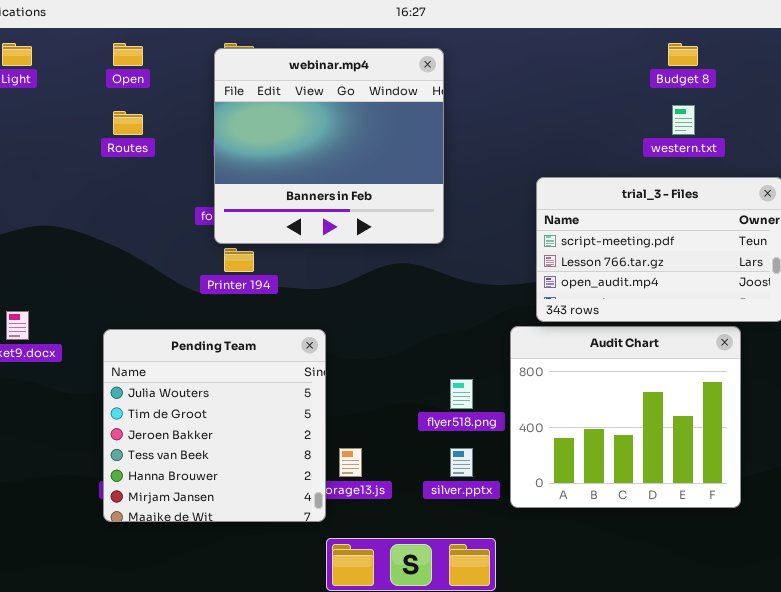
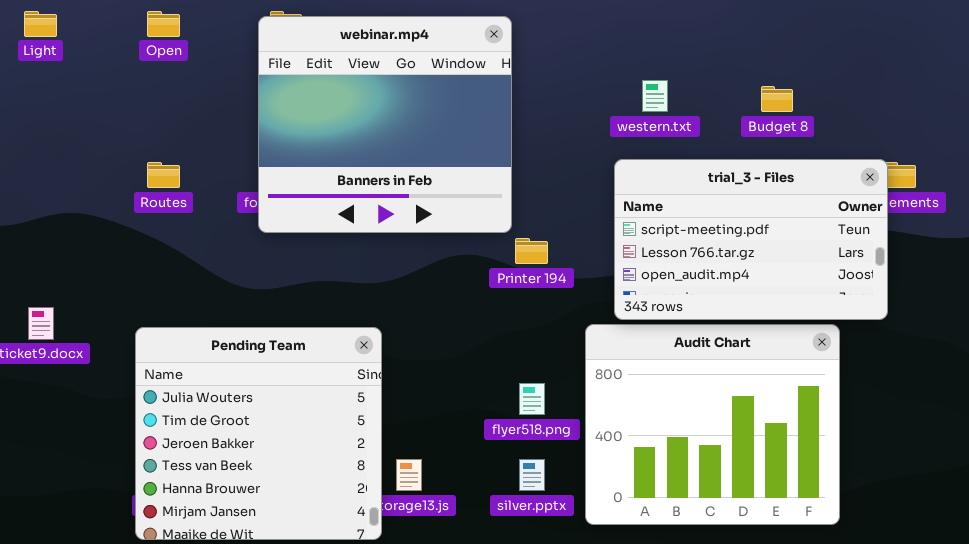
Budget 8: [668,43,698,66] -> [761,86,793,112], moved
western.txt: [672,105,695,135] -> [642,80,668,112], moved
Routes: [113,111,143,135] -> [147,162,180,188], moved
Printer 194: [224,248,254,272] -> [515,238,548,264], moved

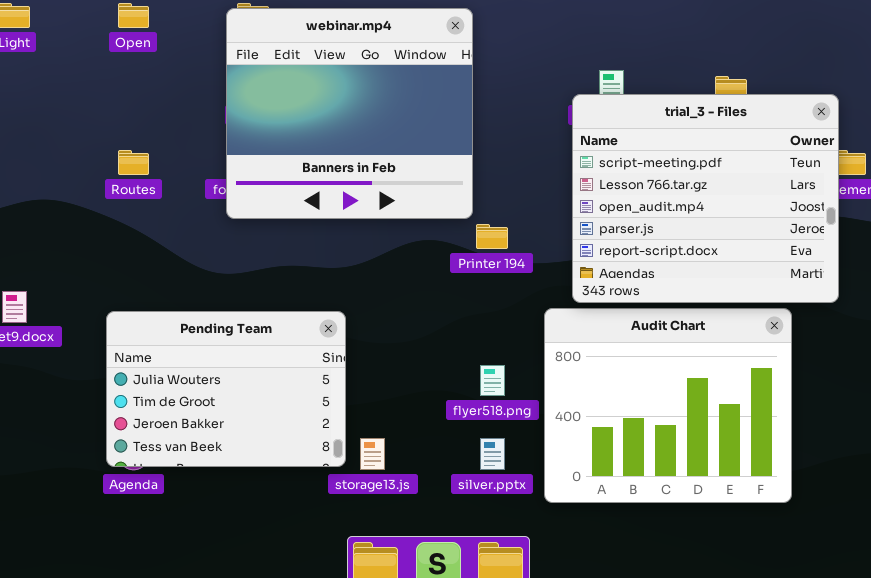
trial_3 - Files: [614,159,888,320] -> [572,94,839,303], resized
Pending Team: [135,327,382,540] -> [106,311,346,467], resized

